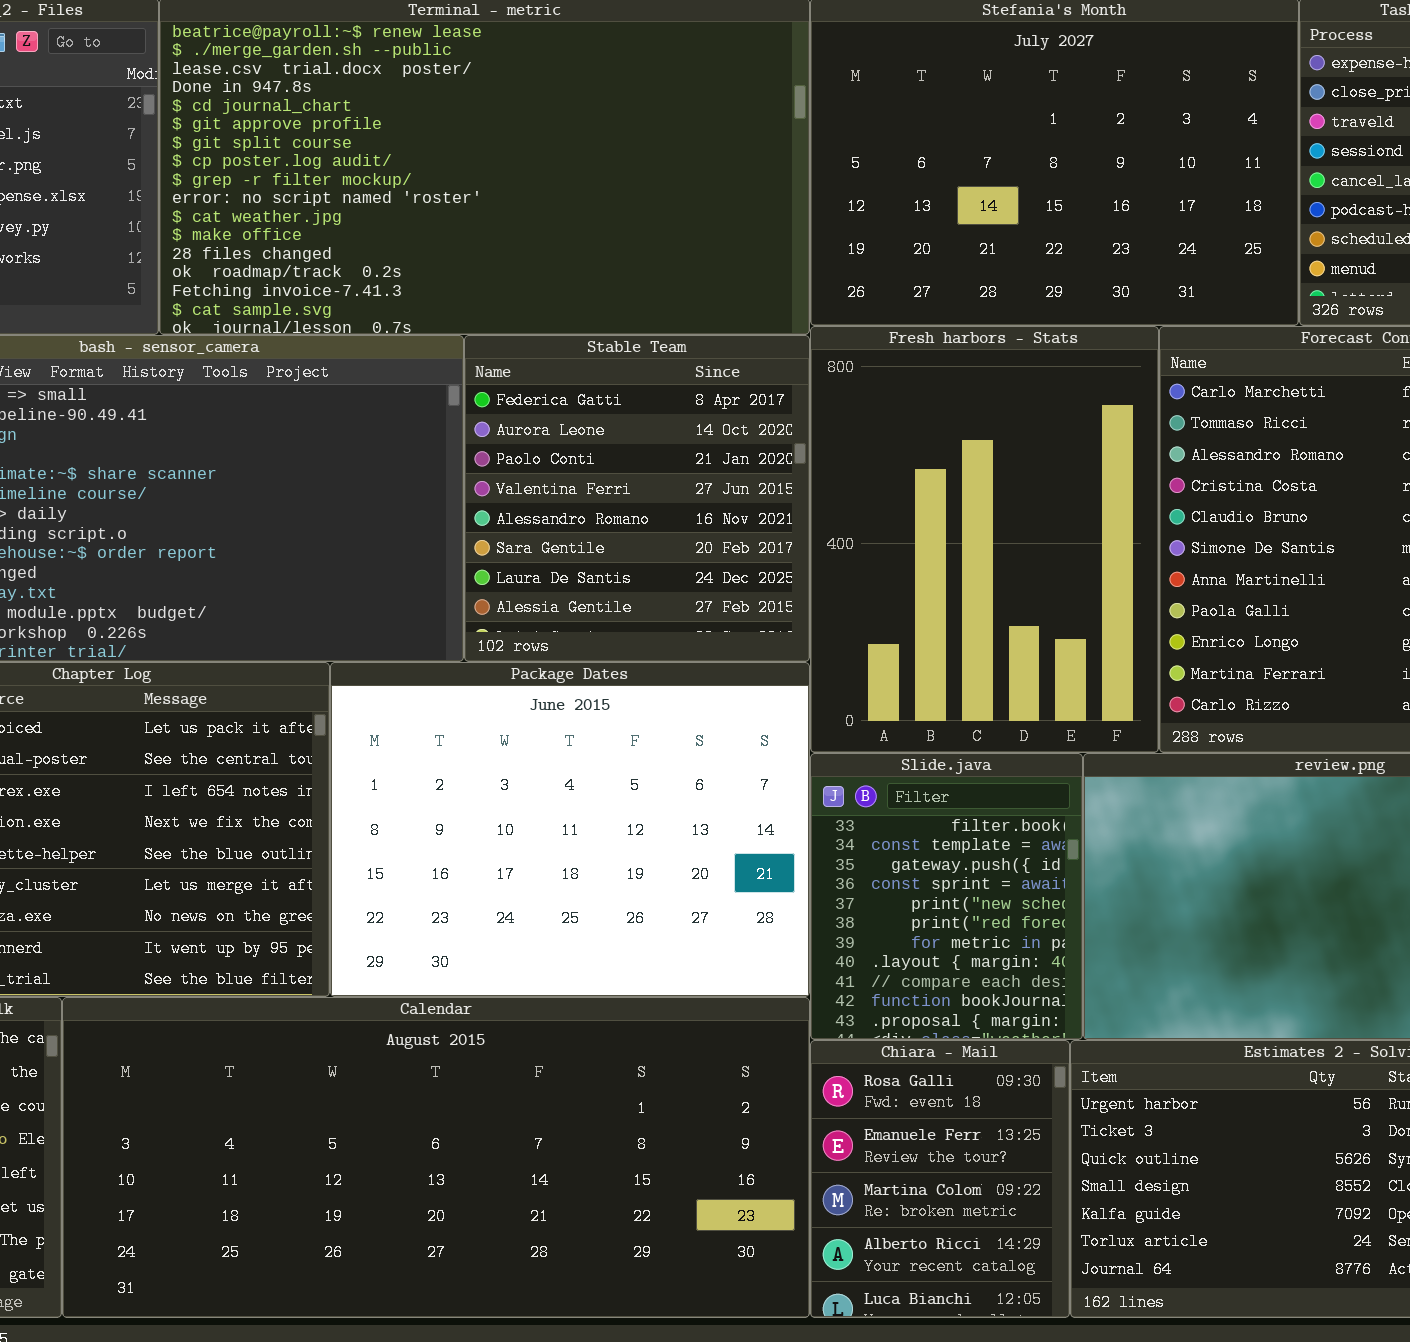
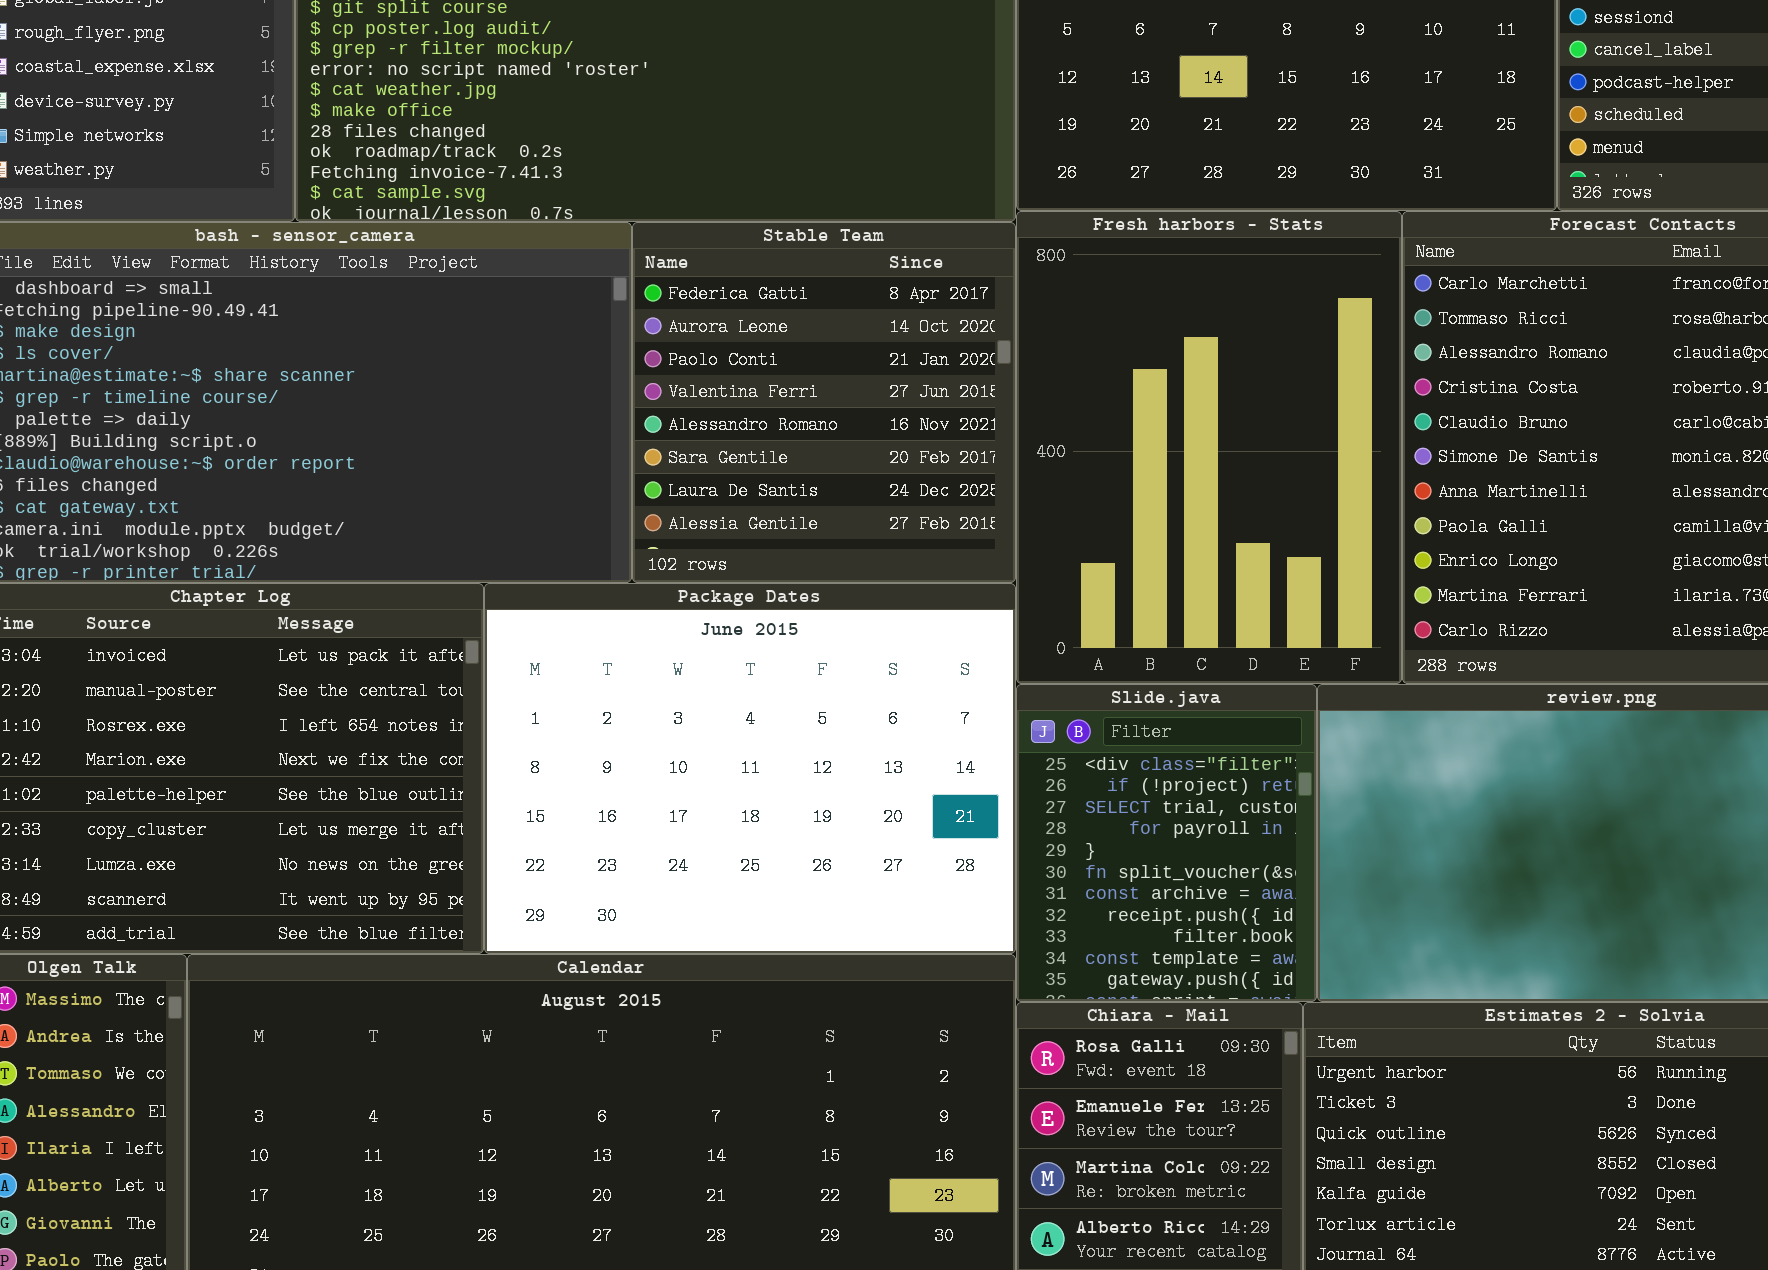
Slide.java: [810,753,1083,1040] -> [1016,684,1317,1002], scrolled up 8 rows

